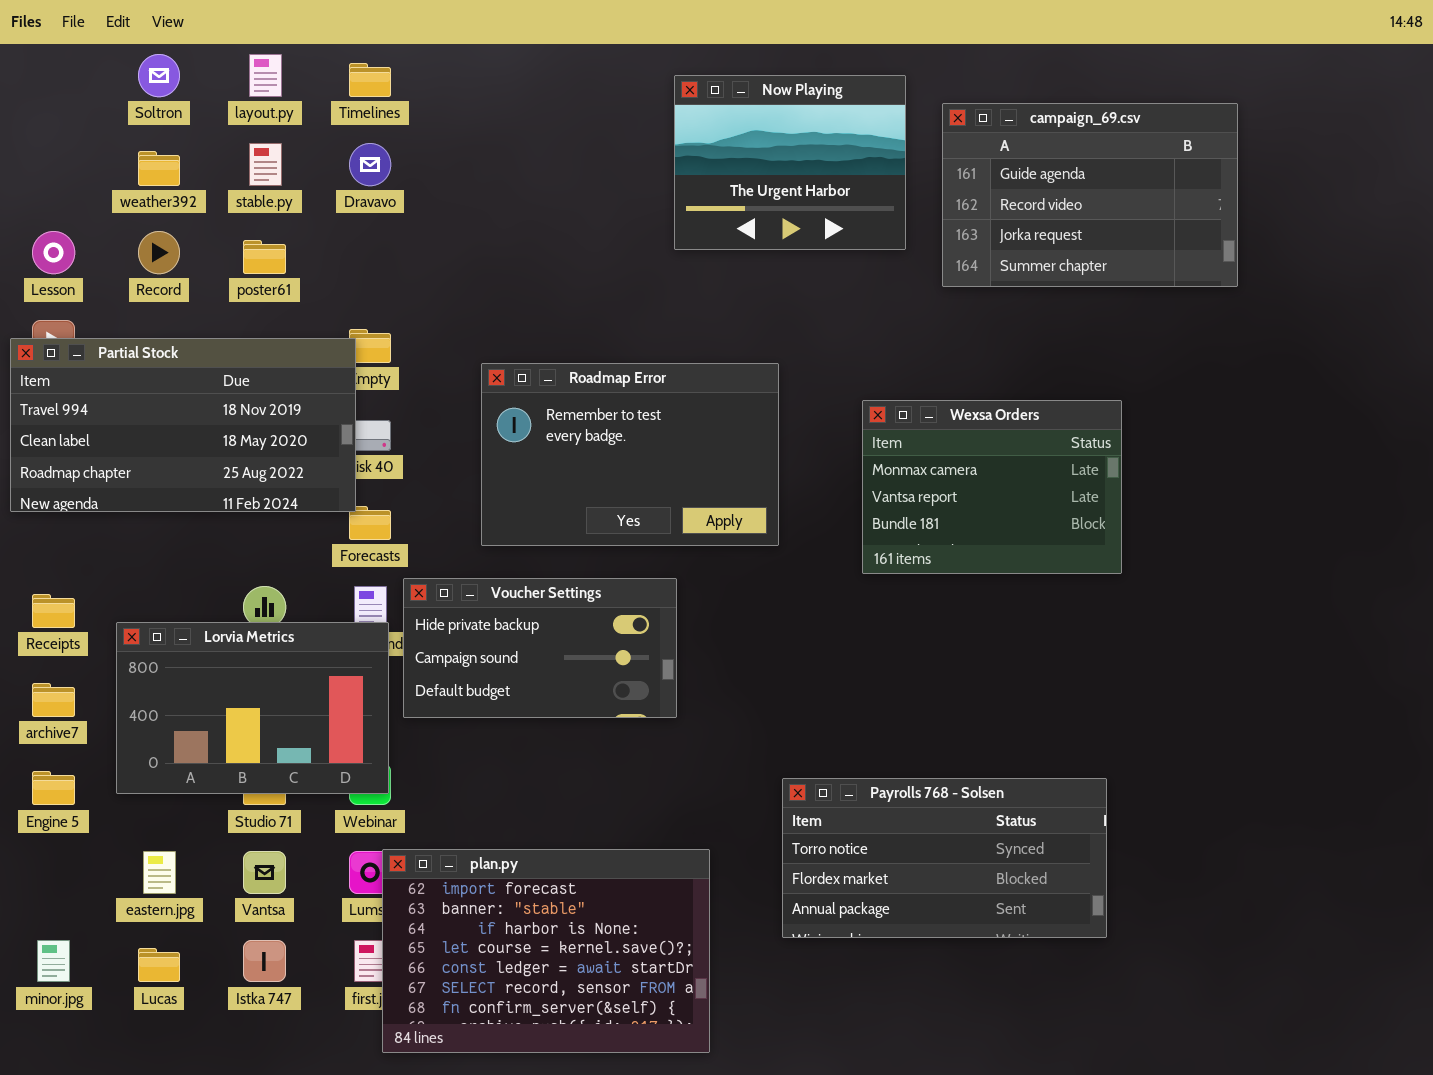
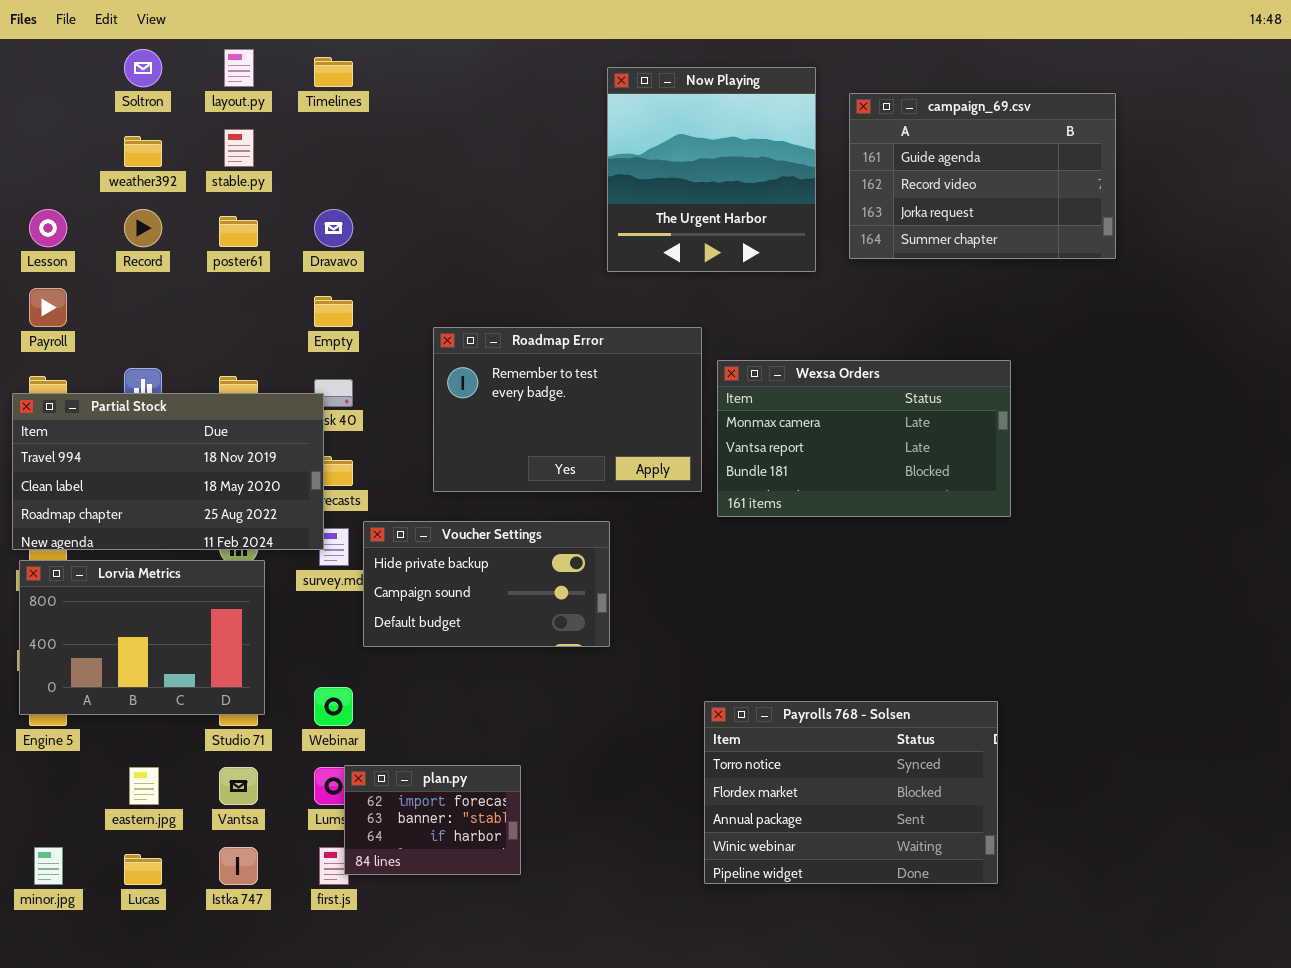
Now Playing: [674,75,906,250] -> [607,67,816,272], resized
Dravavo: [349,143,391,186] -> [314,209,353,247], moved
Partial Stock: [10,338,356,512] -> [12,393,324,550], moved
Wexsa Orders: [862,400,1122,574] -> [717,360,1011,517], resized
Lorvia Metrics: [116,622,389,794] -> [19,560,265,715], moved
Payrolls 768 - Solsen: [782,778,1107,938] -> [704,701,998,884], resized
plan.py: [382,849,710,1053] -> [344,765,521,875], resized

